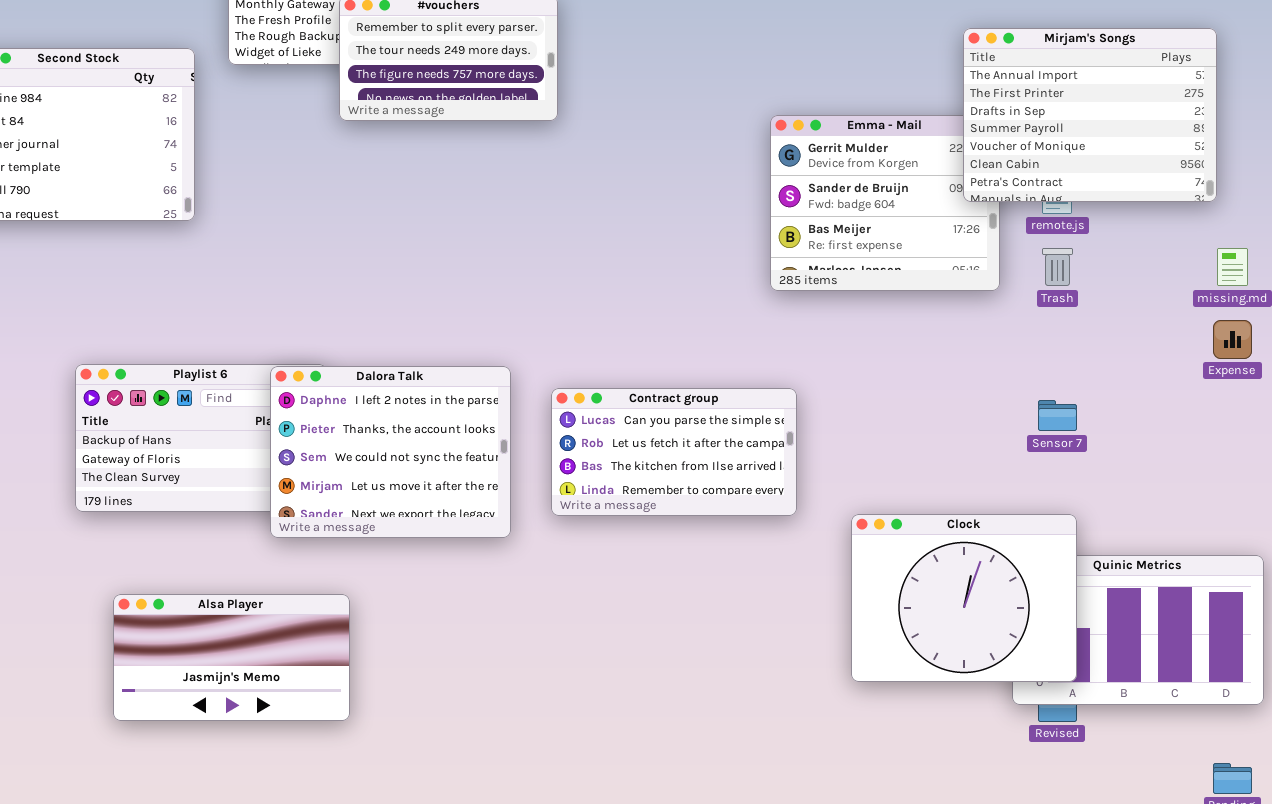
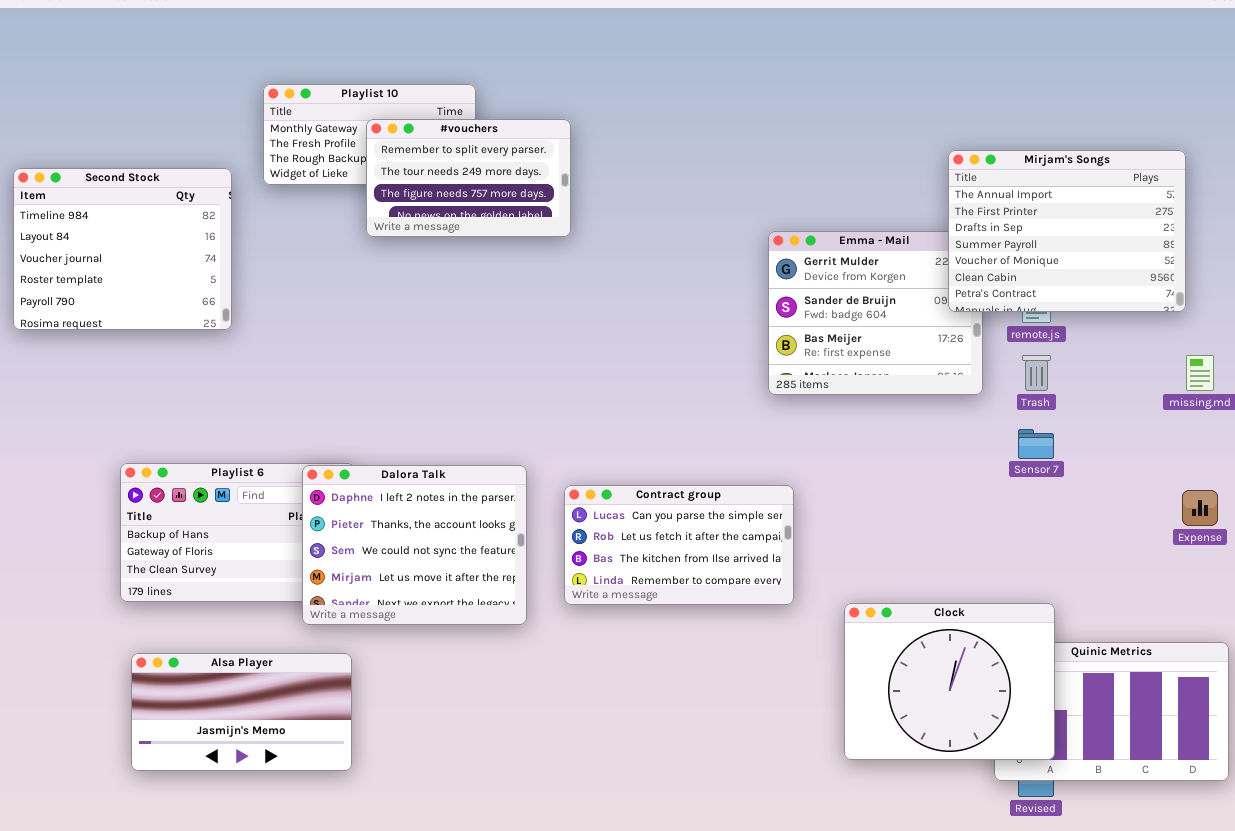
Expense: [1213,320,1252,359] -> [1182,490,1218,526], moved
Sensor 7: [1038,400,1077,431] -> [1018,429,1054,459], moved
Alsa Player: [113,594,350,721] -> [131,653,352,771], moved

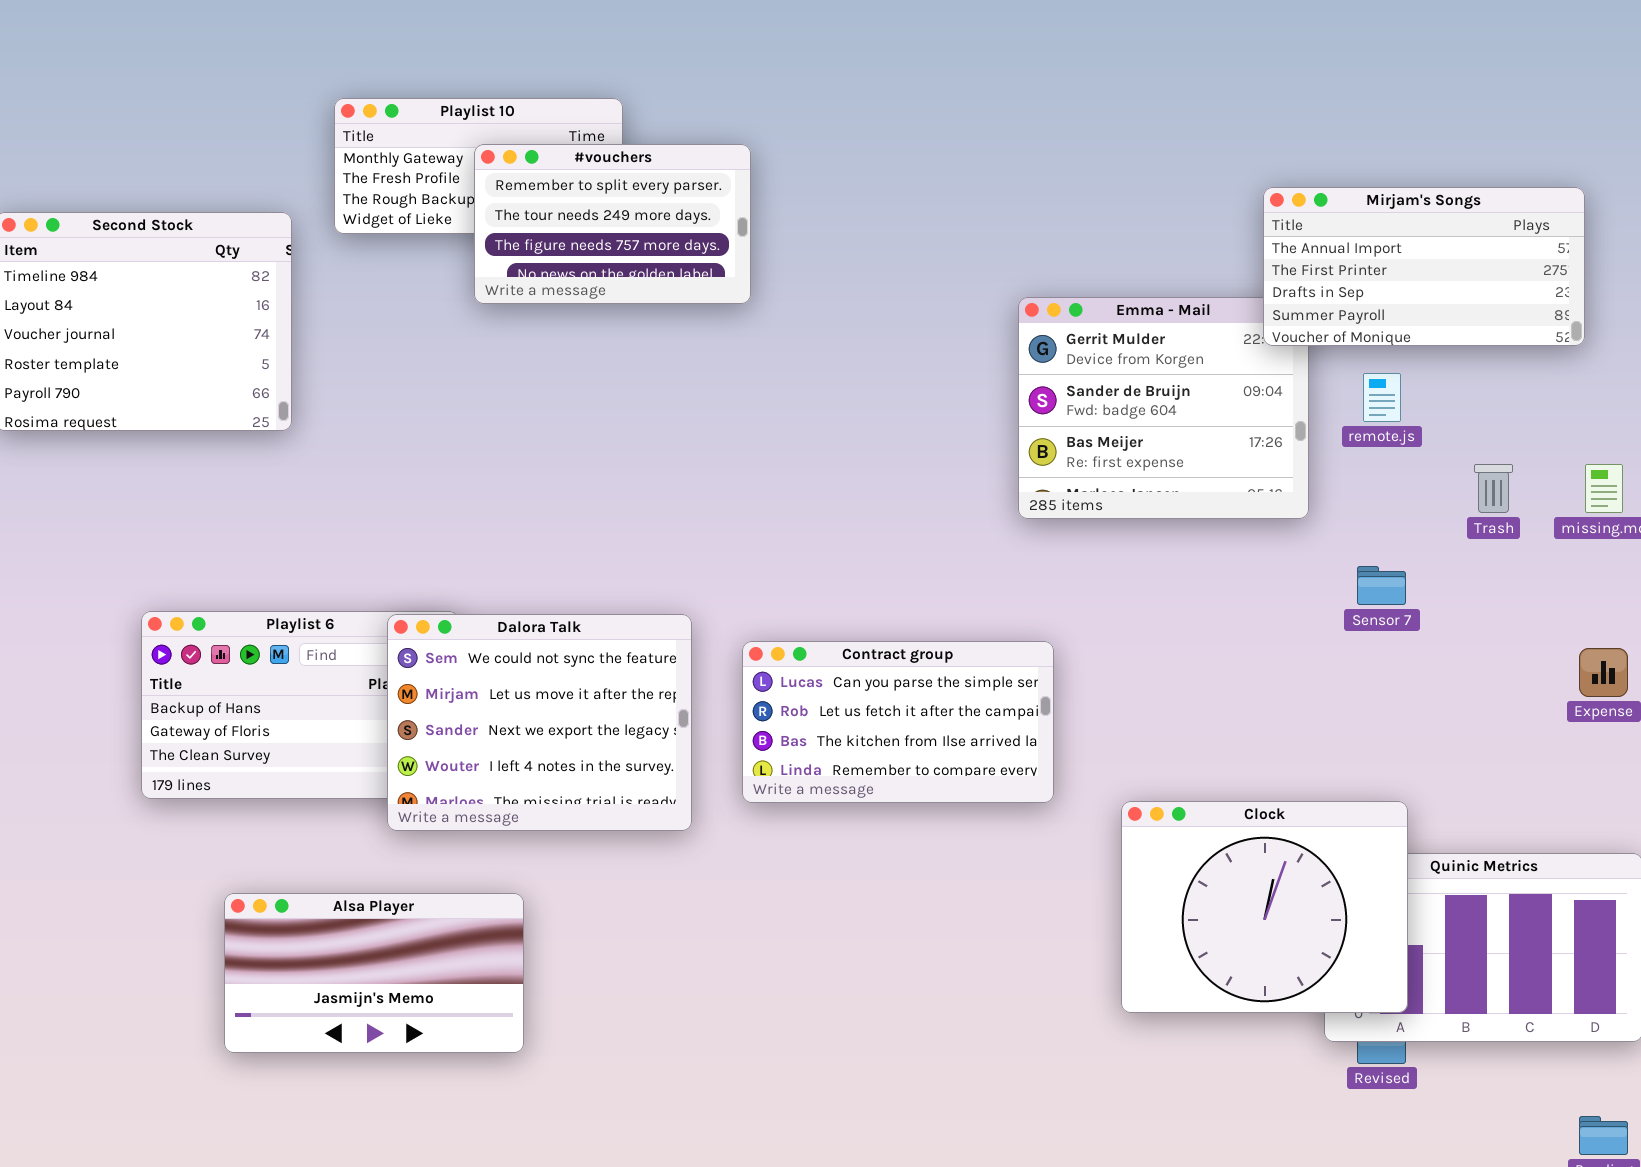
Mirjam's Songs: [948,150,1186,312] -> [1263,187,1585,346], resized
Trash: [1022,355,1051,391] -> [1474,464,1513,513], moved
Dalora Talk: [302,465,527,625] -> [387,614,692,831], scrolled down 2 rows
Alsa Player: [131,653,352,771] -> [224,893,524,1053], moved

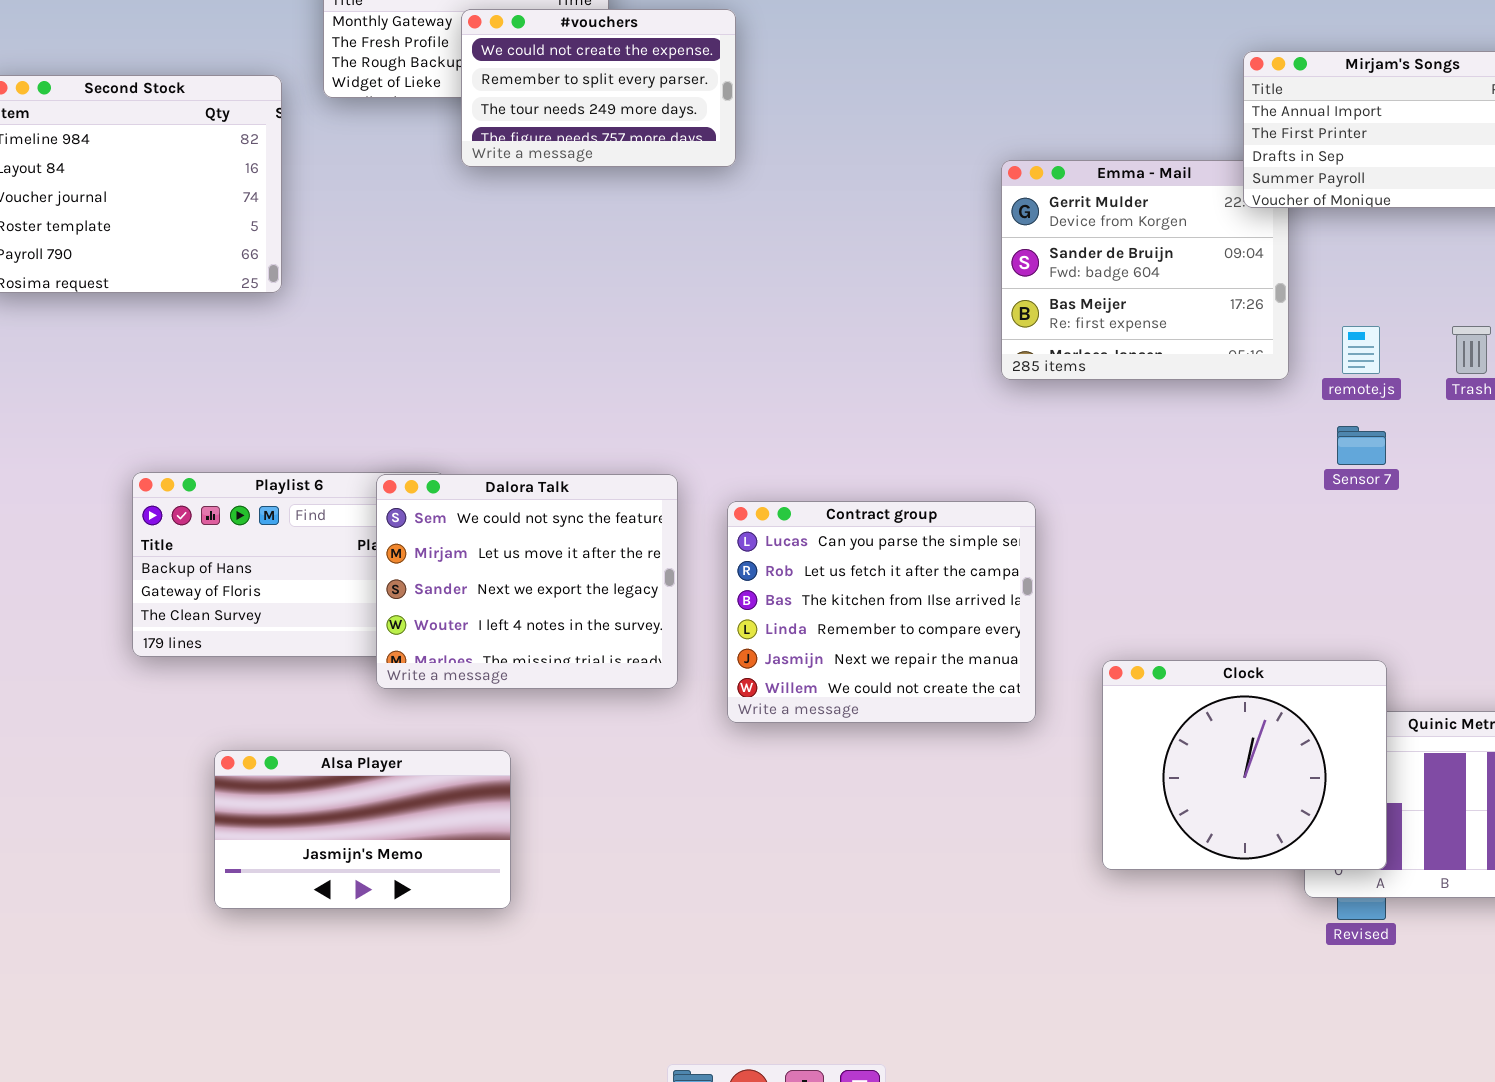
#vouchers: [474,144,751,304] -> [461,9,736,167], scrolled up 1 row
remote.js: [1363,373,1401,422] -> [1342,326,1380,374], moved
Contract group: [742,641,1054,803] -> [727,501,1036,723], resized

